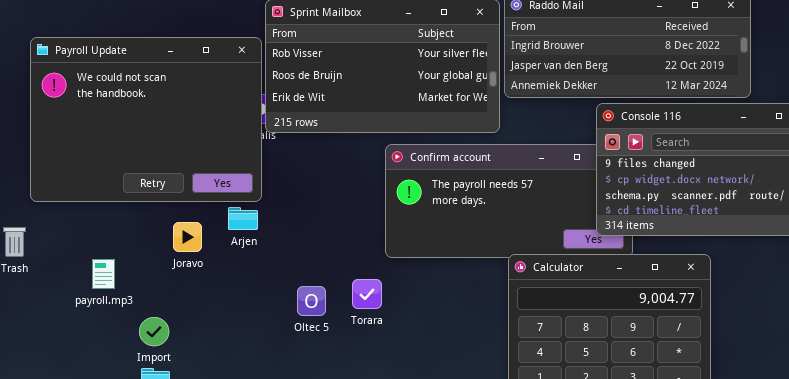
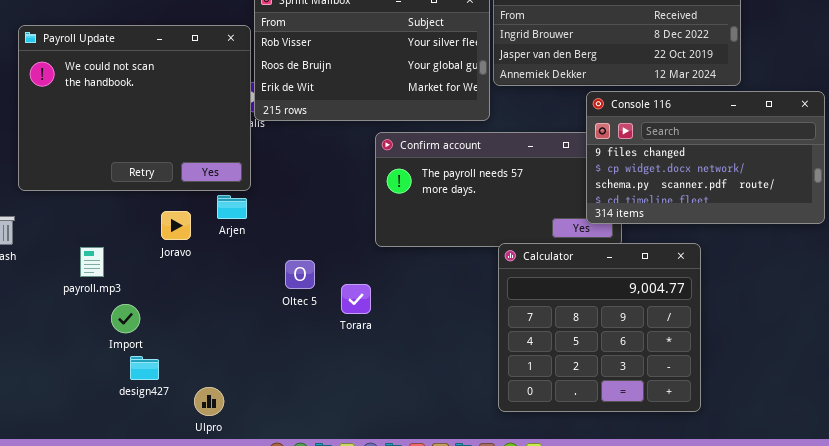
Torara: [352,279,382,309] -> [341,284,371,314], moved
Oltec 5: [297,286,326,316] -> [285,260,315,289], moved
Import: [139,317,169,346] -> [111,304,140,333], moved

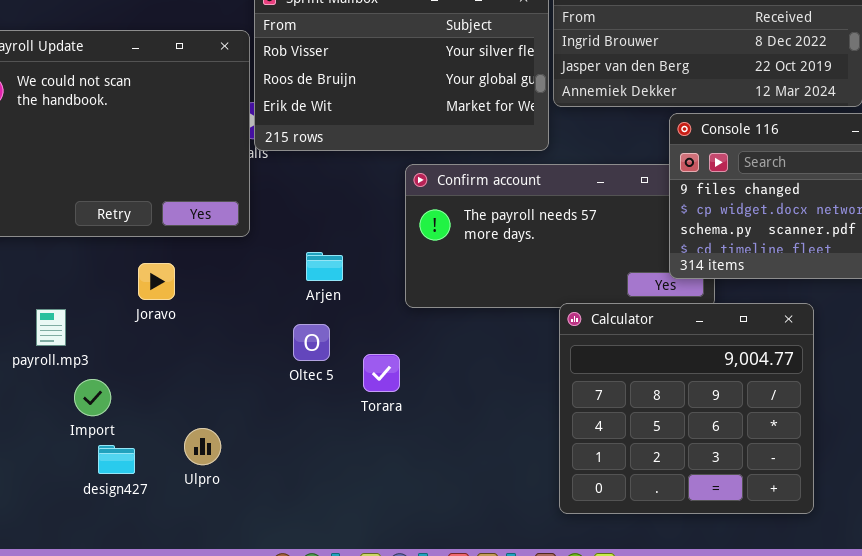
Arjen: [217,195,247,219] -> [306,252,343,281], moved
Ulpro: [194,387,224,416] -> [184,428,221,465], moved

